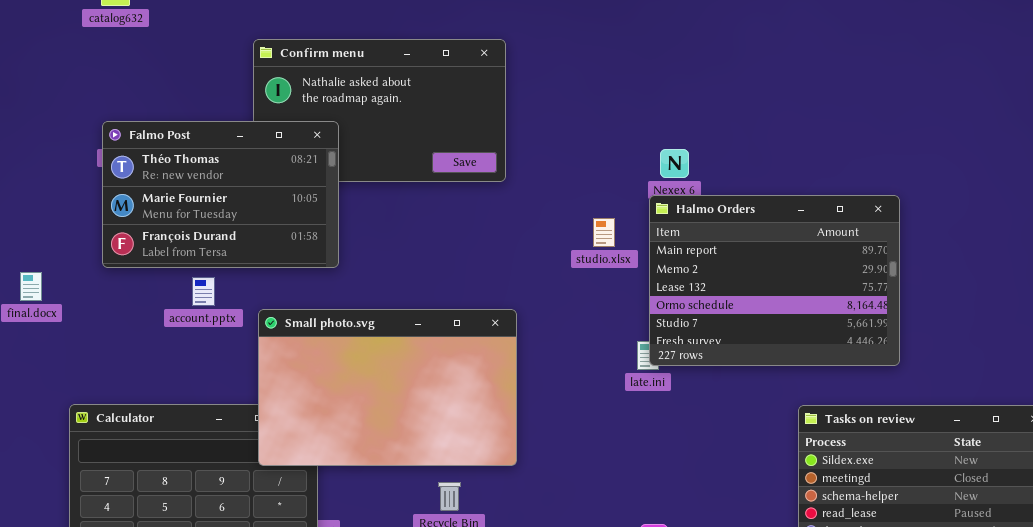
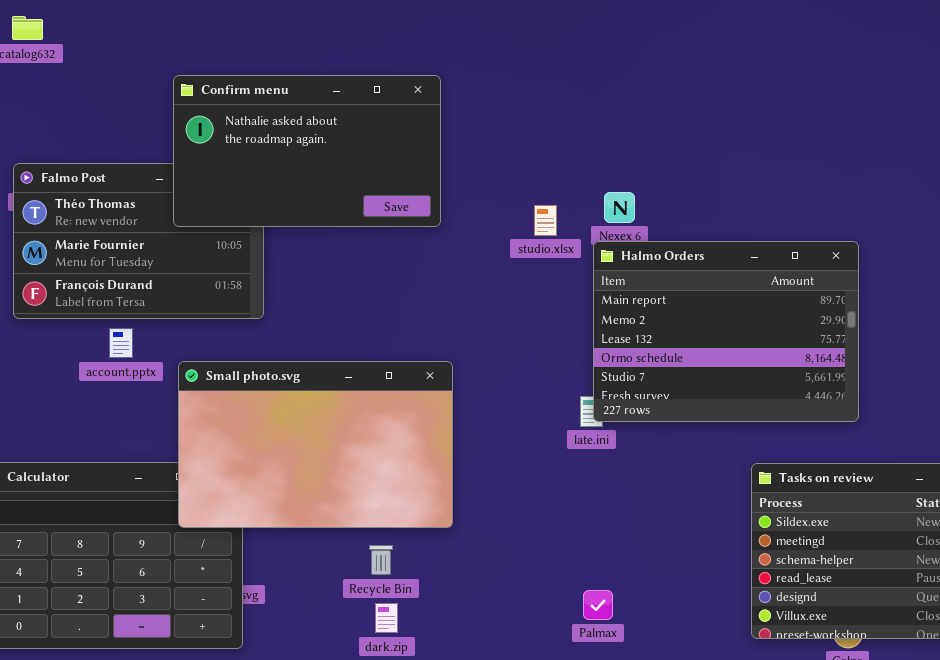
Confirm menu: [253,39,506,182] -> [173,75,441,227], raised
studio.xlsx: [593,218,615,247] -> [534,205,557,236], moved

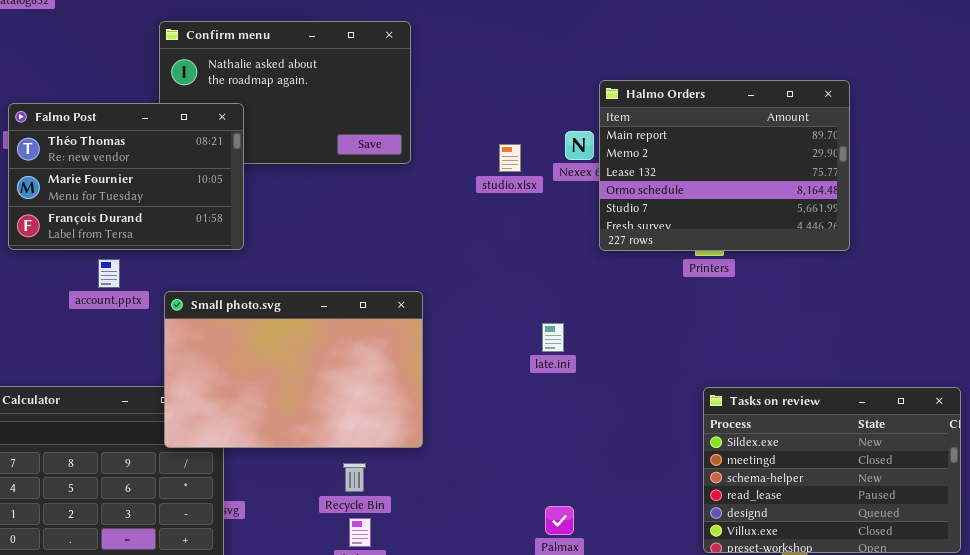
Falmo Post: [13,163,264,319] -> [8,103,244,250], raised
Halmo Orders: [593,241,859,422] -> [599,80,850,251], moved

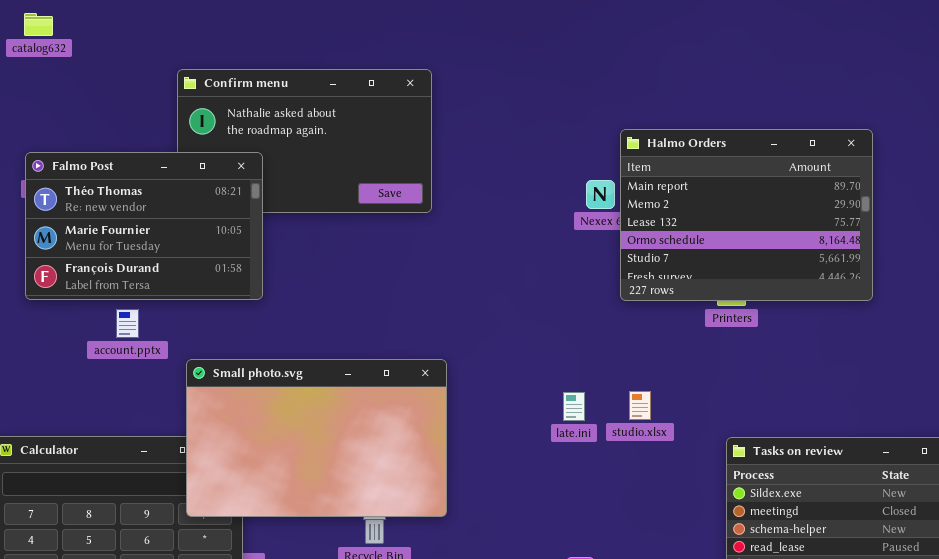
studio.xlsx: [499,144,521,172] -> [629,391,651,420], moved
Small photo.svg: [164,291,423,448] -> [186,359,447,517], moved
late.ini: [542,323,564,352] -> [563,392,585,421], moved

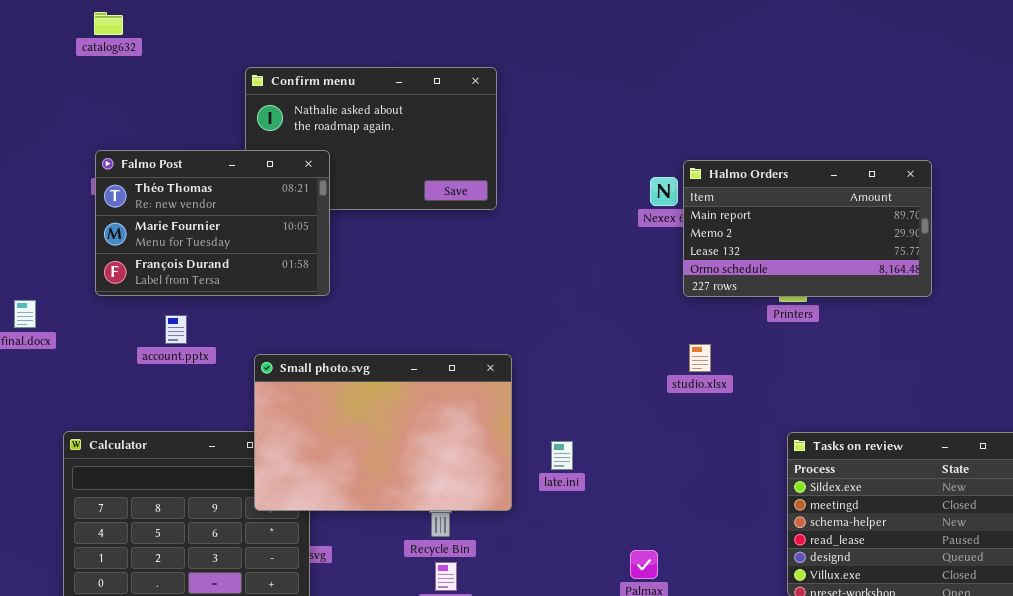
Halmo Orders: [620,129,873,301] -> [683,160,932,297], resized
account.pptx: [116,309,139,338] -> [165,315,187,344], moved
studio.xlsx: [629,391,651,420] -> [689,344,711,372], moved
late.ini: [563,392,585,421] -> [551,441,573,470], moved

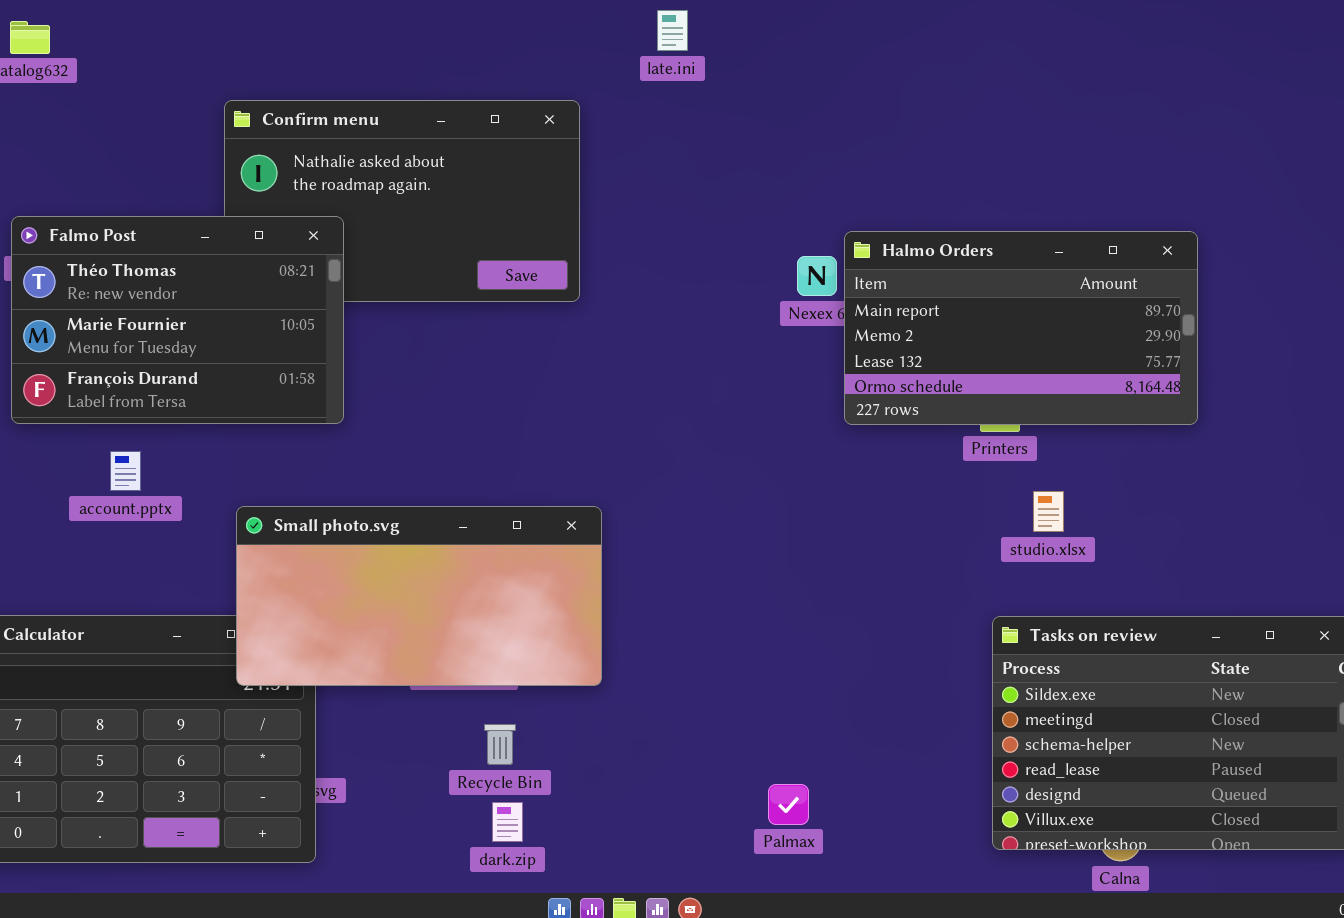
studio.xlsx: [689,344,711,372] -> [1033,491,1064,532], moved
Small photo.svg: [254,354,512,511] -> [236,506,602,686], resized
late.ini: [551,441,573,470] -> [657,10,688,51], moved

